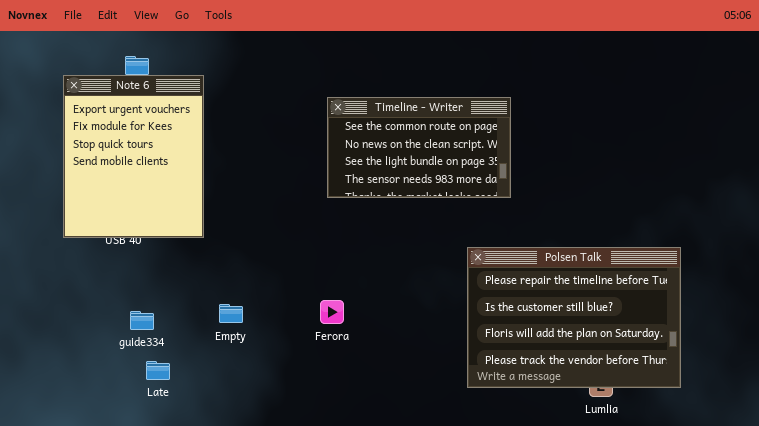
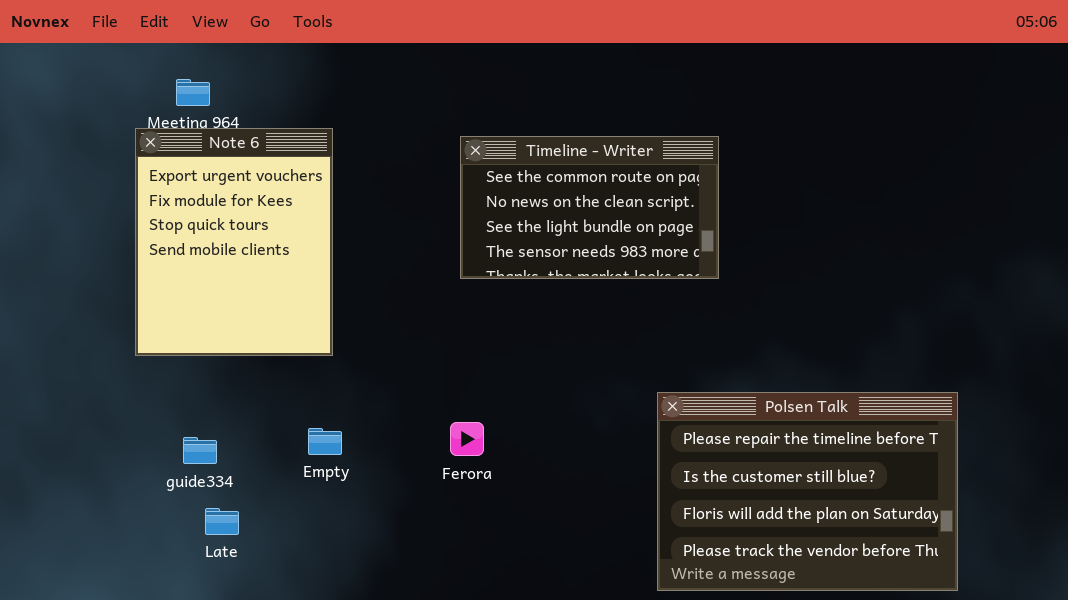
Note 6: [63,75,204,238] -> [135,128,333,356], moved
Polsen Talk: [467,247,681,388] -> [657,392,958,591], moved

